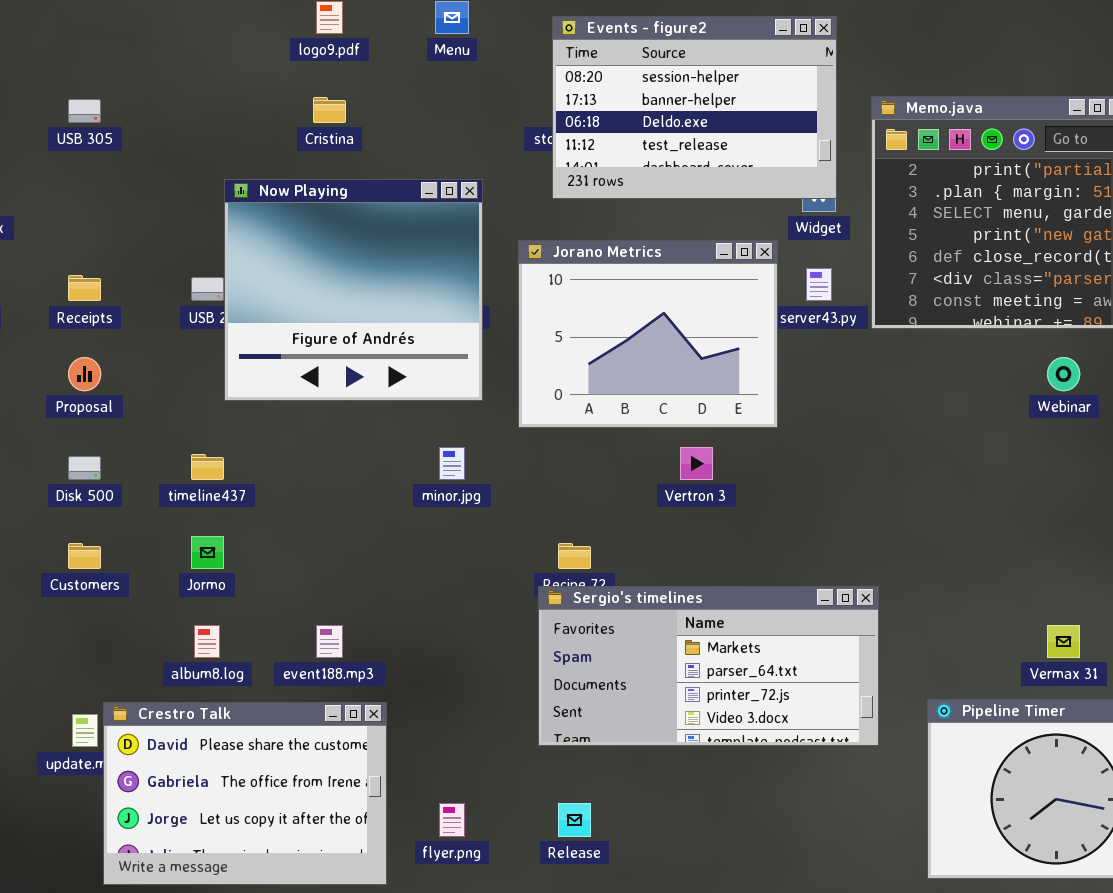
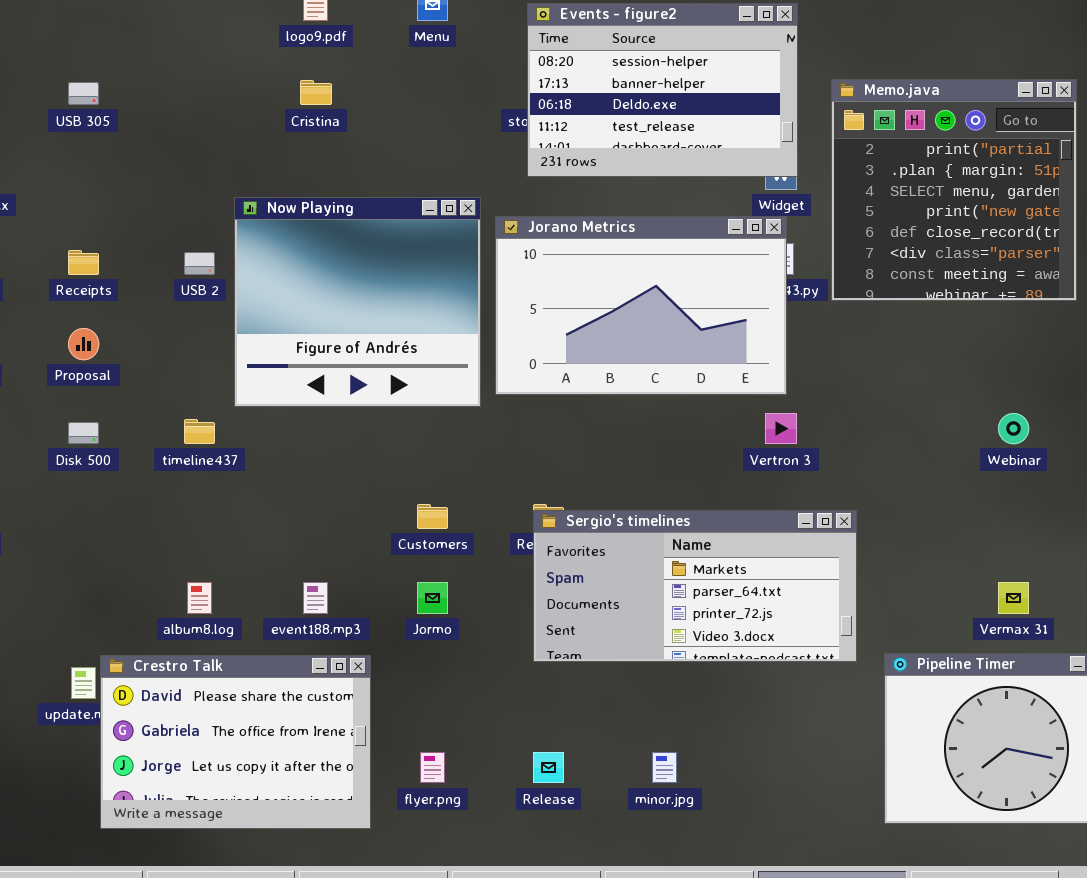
Now Playing: [224,179,483,401] -> [234,197,481,407], moved
Jorano Metrics: [518,240,778,428] -> [495,216,787,395], resized
Webinar: [1047,357,1080,391] -> [998,413,1029,444], moved
minor.jpg: [439,447,465,480] -> [652,752,677,783], moved
Vertron 3: [680,447,713,480] -> [765,413,797,444], moved
Jormo: [191,536,224,569] -> [417,582,448,614], moved
Customers: [68,543,101,569] -> [417,504,448,529], moved
Sergio's timelines: [538,586,879,746] -> [533,510,857,662], moved

